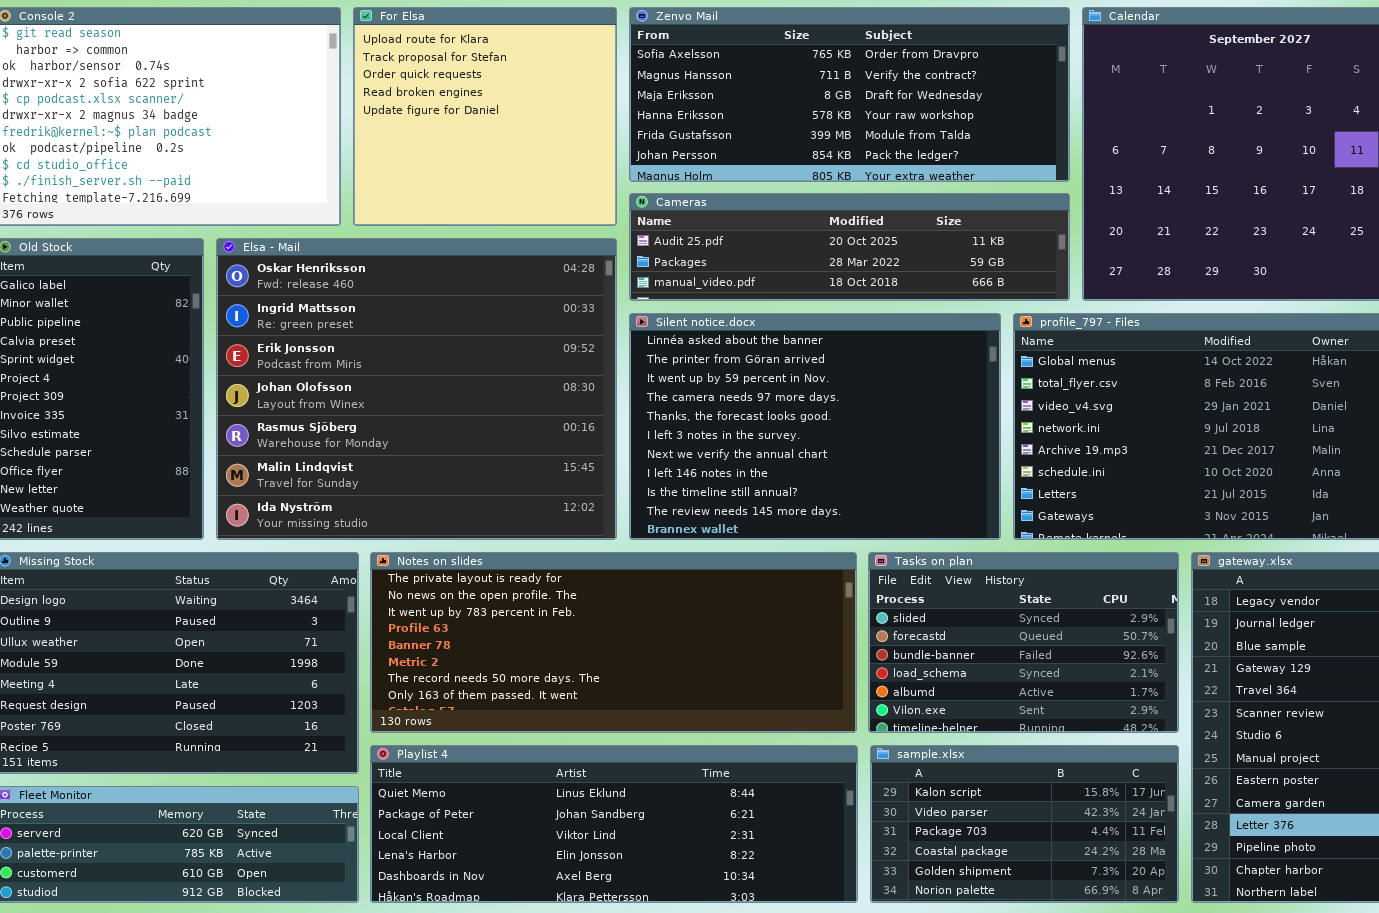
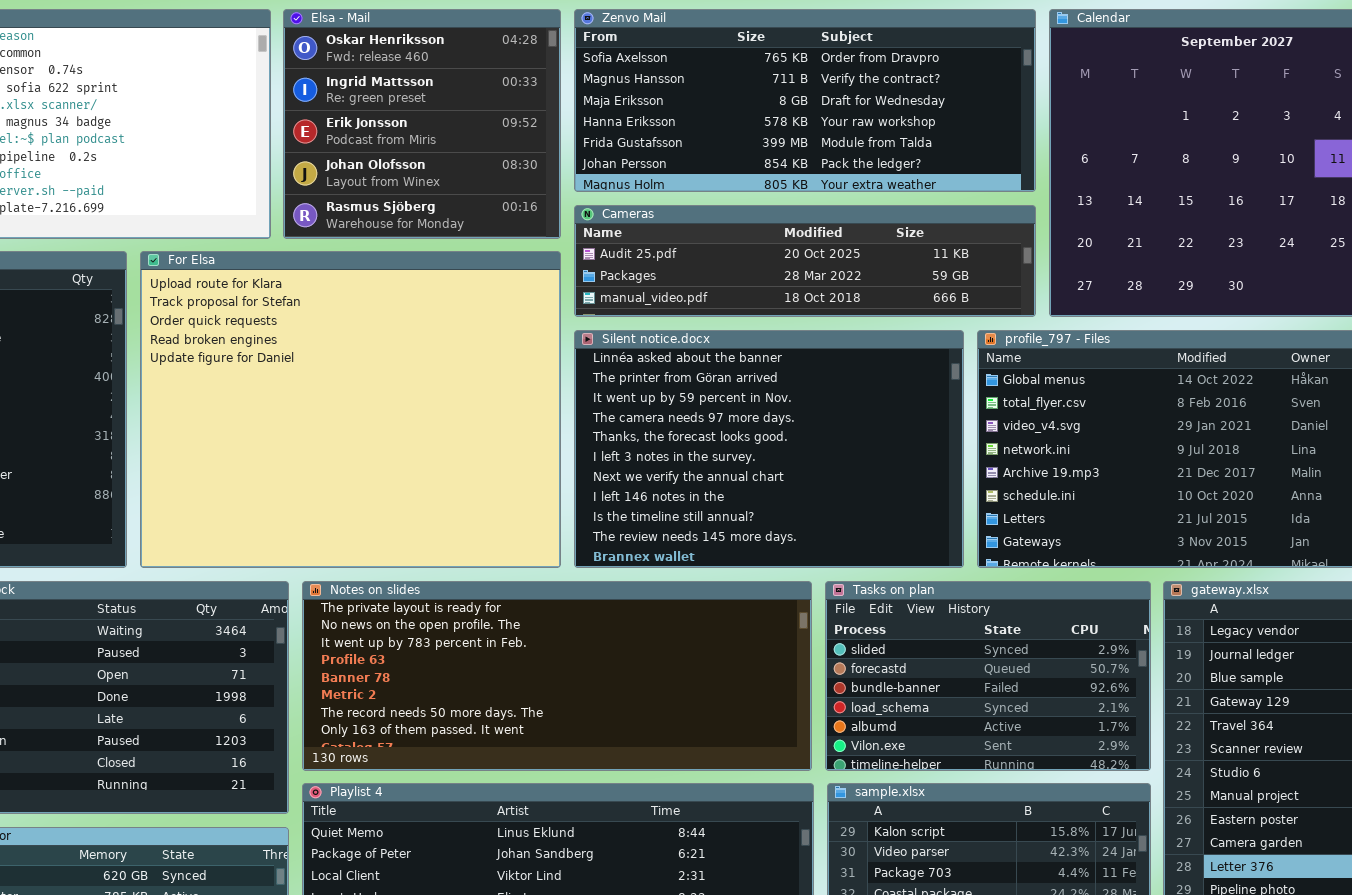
For Elsa: [353,7,617,226] -> [140,251,561,568], moved, resized
Elsa - Mail: [216,238,617,540] -> [283,9,561,239], moved, resized

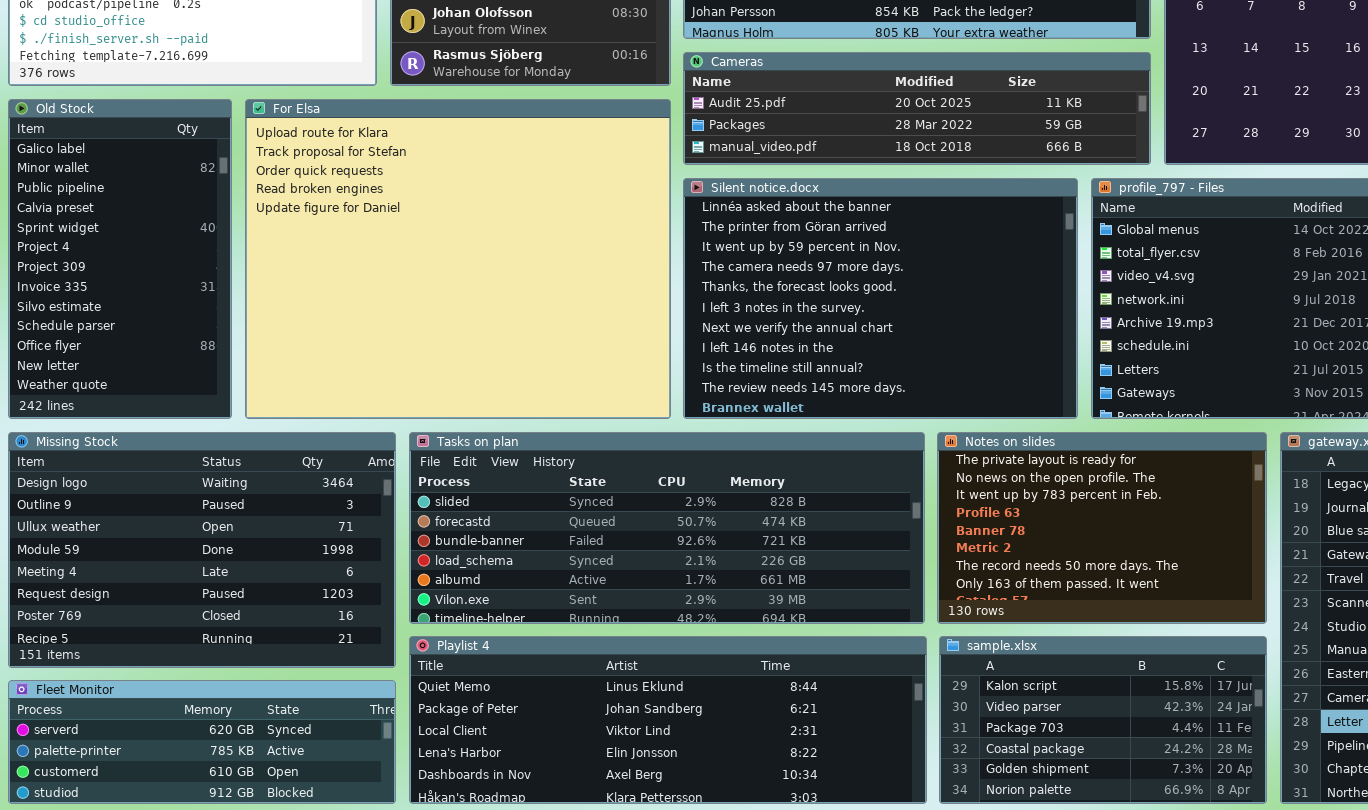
Notes on slides: [302,581,812,771] -> [937,432,1267,624], moved, resized
Tasks on plan: [825,581,1151,771] -> [409,432,925,624], moved, resized

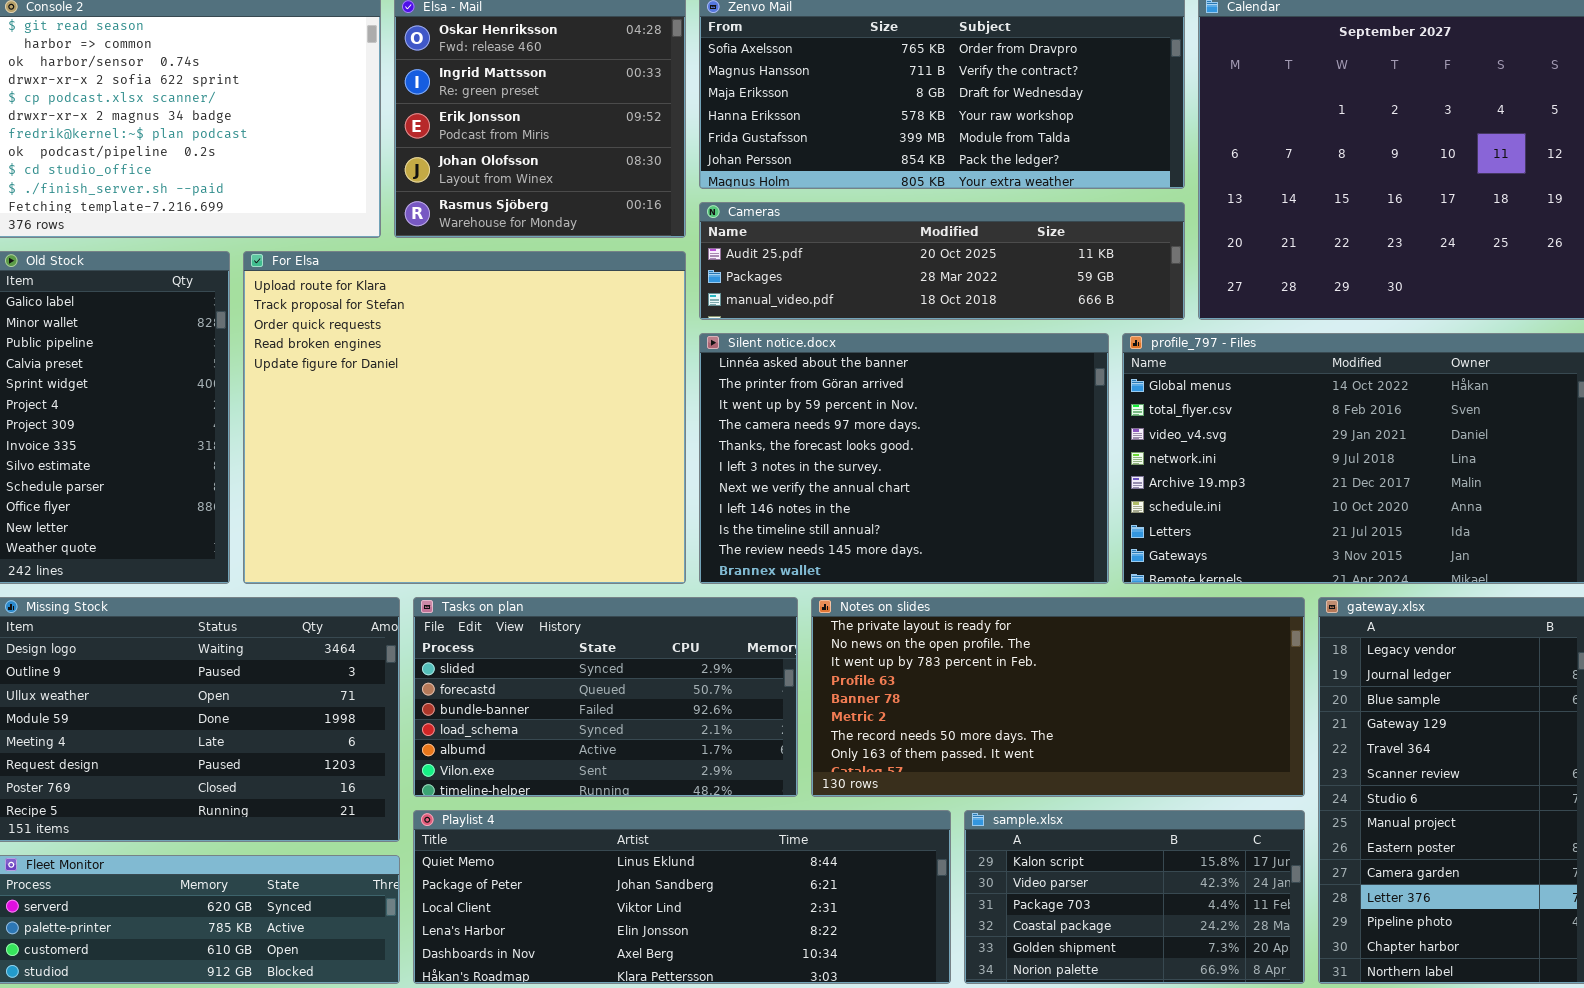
Tasks on plan: [409,432,925,624] -> [413,597,798,797], resized
Notes on slides: [937,432,1267,624] -> [811,597,1305,797], resized

